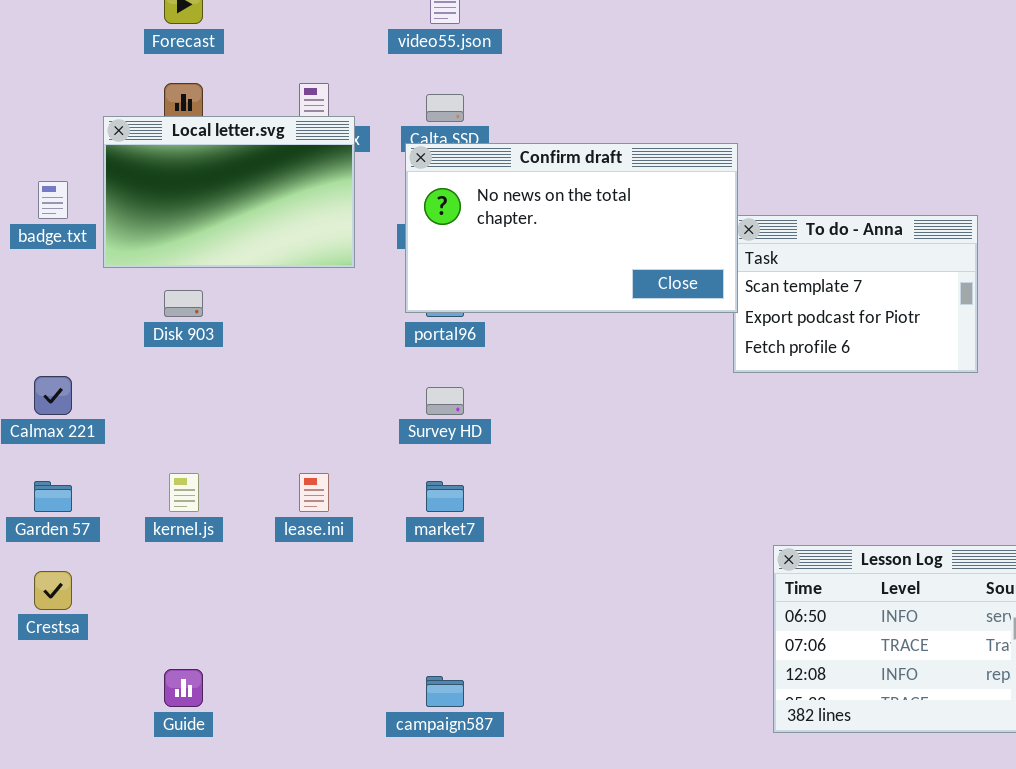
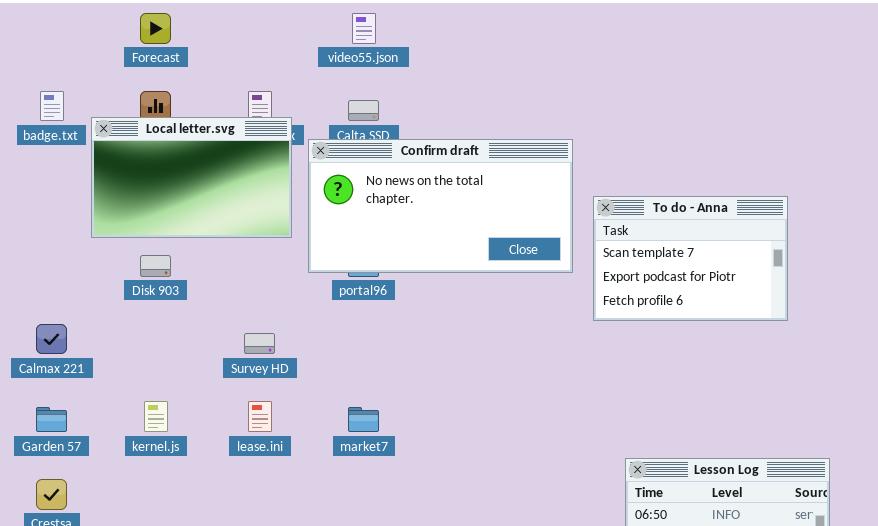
Confirm draft: [405,143,738,313] -> [308,139,573,273], moved
badge.txt: [38,181,68,219] -> [40,91,64,121], moved
Survey HD: [426,387,464,415] -> [244,333,275,354], moved

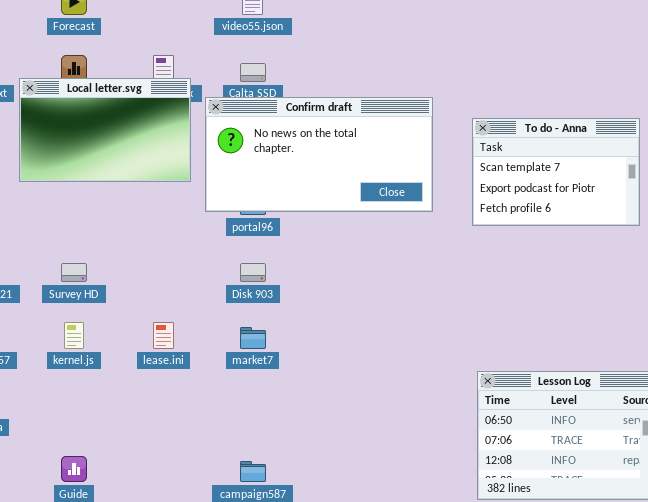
To do - Anna: [593,196,788,321] -> [472,118,640,226], moved
Disk 903: [140,255,171,277] -> [240,263,266,282], moved
Survey HD: [244,333,275,354] -> [61,263,87,282], moved

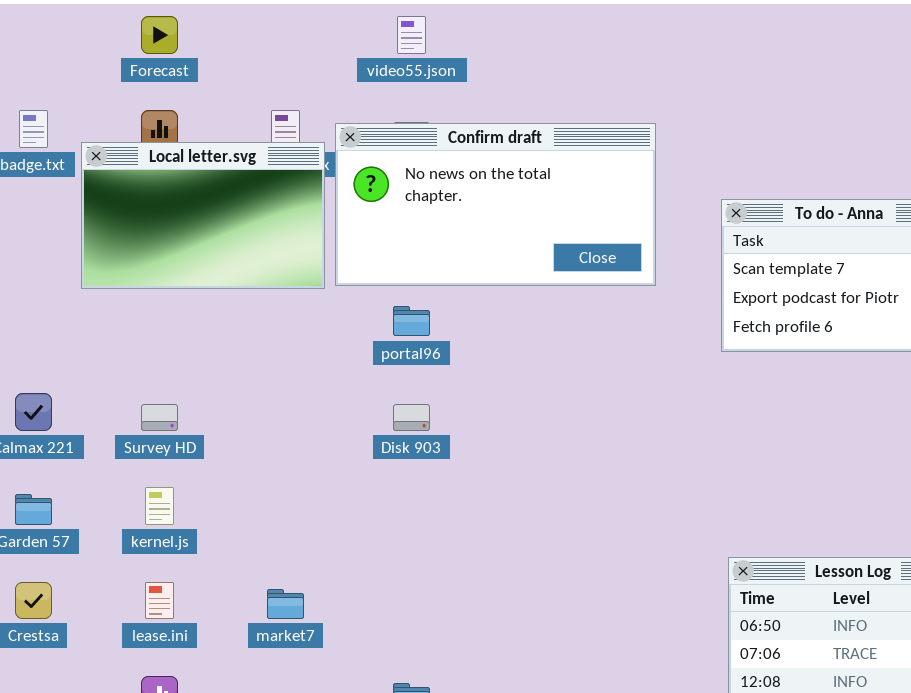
Confirm draft: [205,97,433,212] -> [335,123,656,286], moved
lease.ini: [153,322,174,349] -> [145,582,174,619], moved
market7: [240,327,266,349] -> [267,589,304,619], moved

